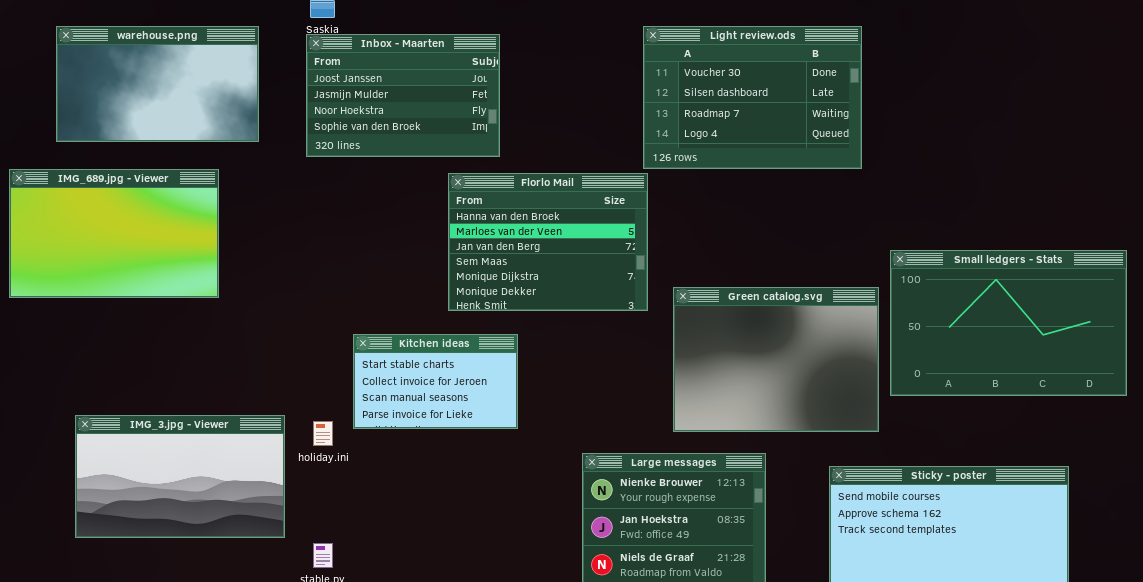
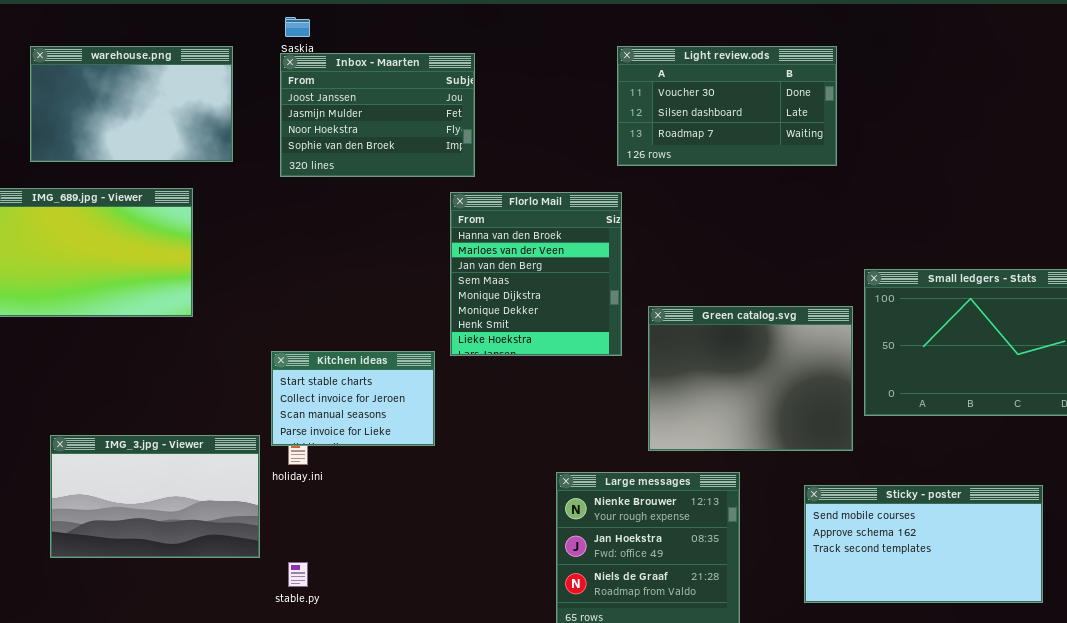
Light review.ods: [643,26,862,169] -> [617,46,837,166], resized
Florlo Mail: [448,173,648,311] -> [450,192,622,356], resized
Kitchen ideas: [353,334,518,429] -> [271,351,435,446], moved

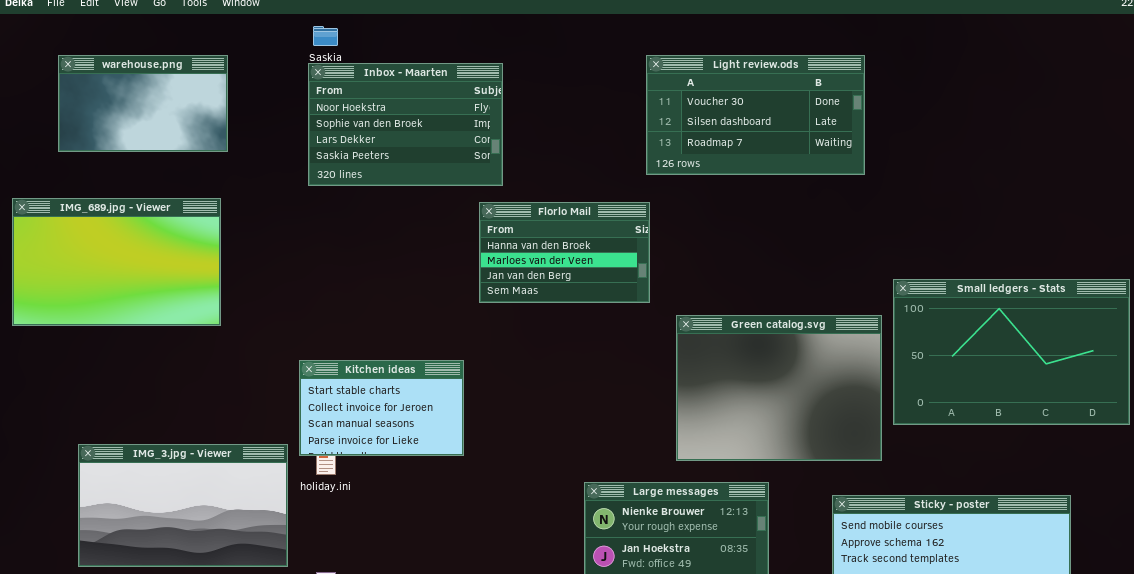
warehouse.png: [30,46,233,162] -> [58,55,228,152], resized
Inbox - Maarten: [280,53,475,177] -> [308,63,503,186], scrolled down 2 rows
Florlo Mail: [450,192,622,356] -> [479,202,650,303], resized

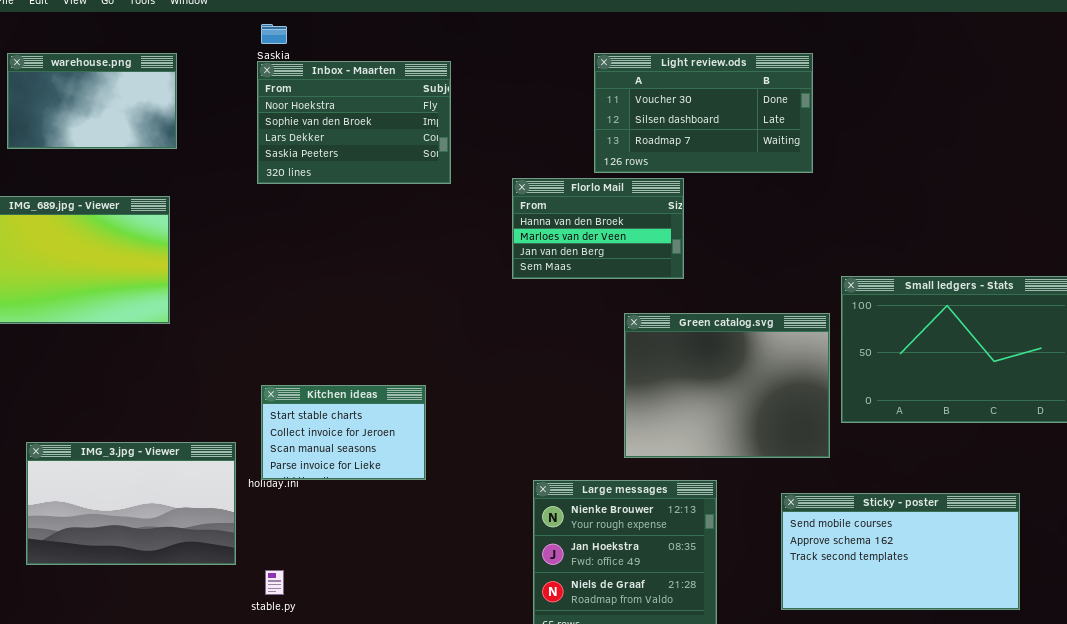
Florlo Mail: [479,202,650,303] -> [512,178,684,279], moved
Kitchen ideas: [299,360,464,456] -> [261,385,426,480], moved

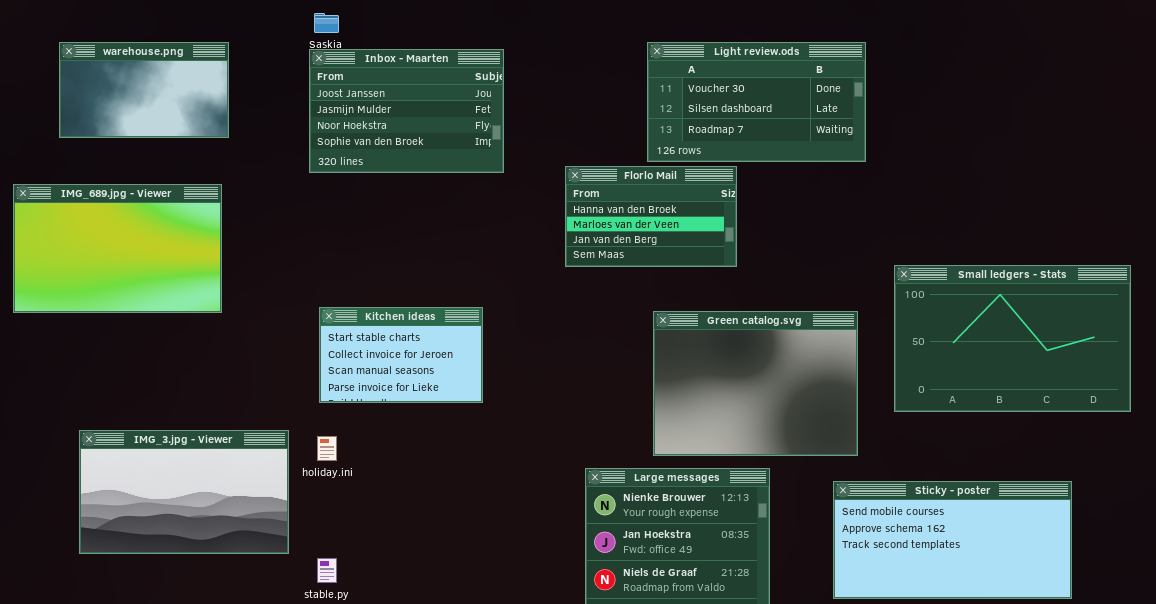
Inbox - Maarten: [257,61,451,184] -> [309,49,504,173], scrolled up 2 rows
Green catalog.svg: [624,313,830,458] -> [653,311,858,456], moved
Kitchen ideas: [261,385,426,480] -> [319,307,483,403], moved

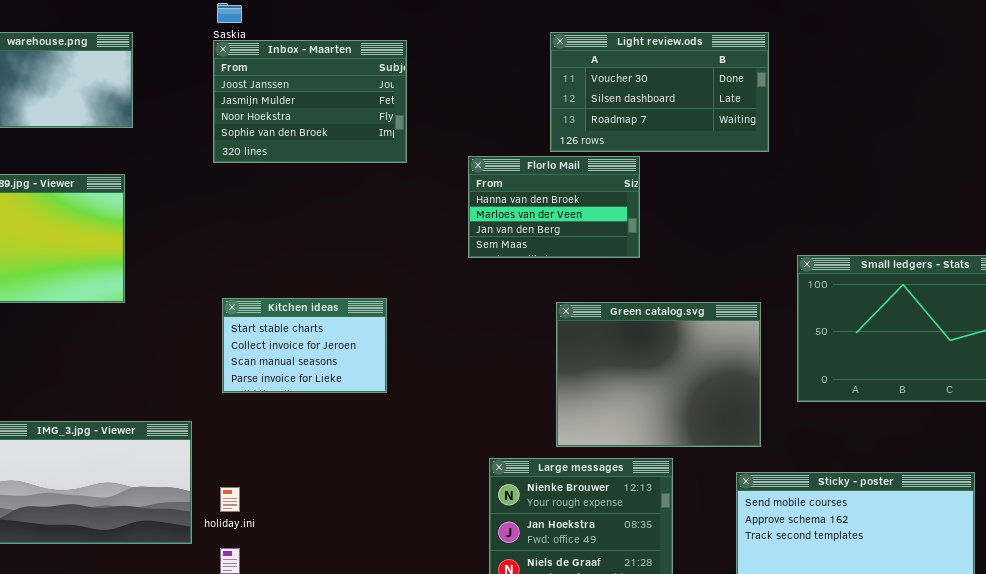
holiday.ini: [317,436,337,461] -> [220,487,240,512], moved

